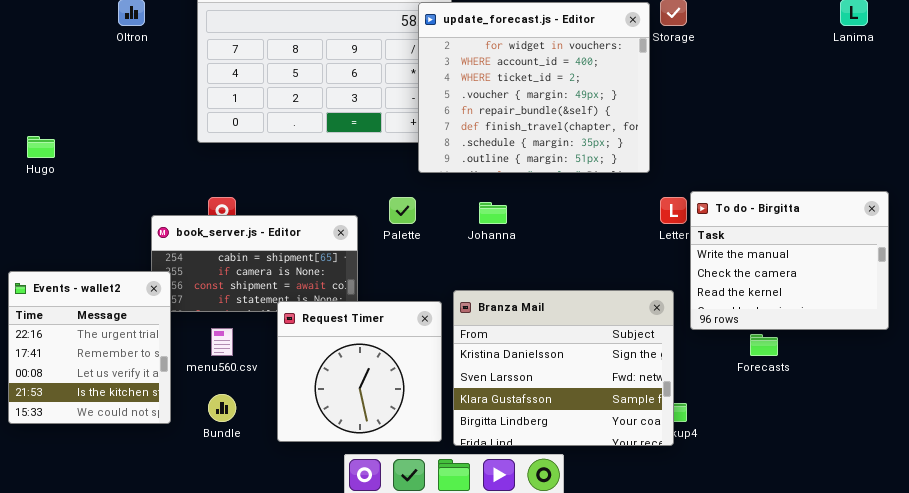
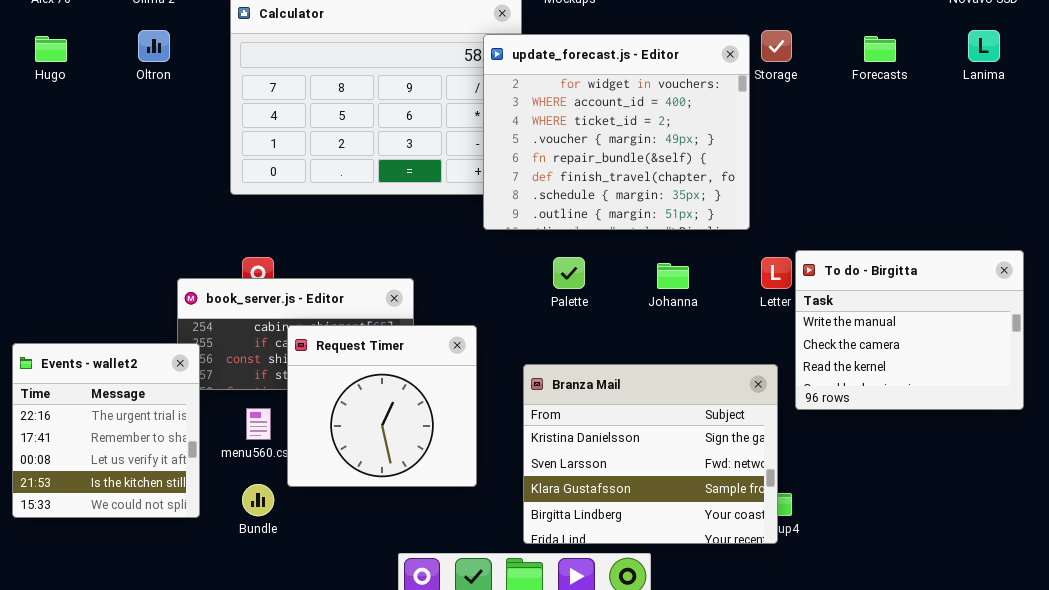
Hugo: [27,136,55,158] -> [35,36,67,62], moved
Palette: [389,197,416,224] -> [553,257,585,289], moved
Johanna: [479,202,507,224] -> [657,263,689,289], moved
Request Timer: [277,301,442,442] -> [287,325,477,487], moved
Forecasts: [750,334,778,356] -> [864,36,896,62], moved

